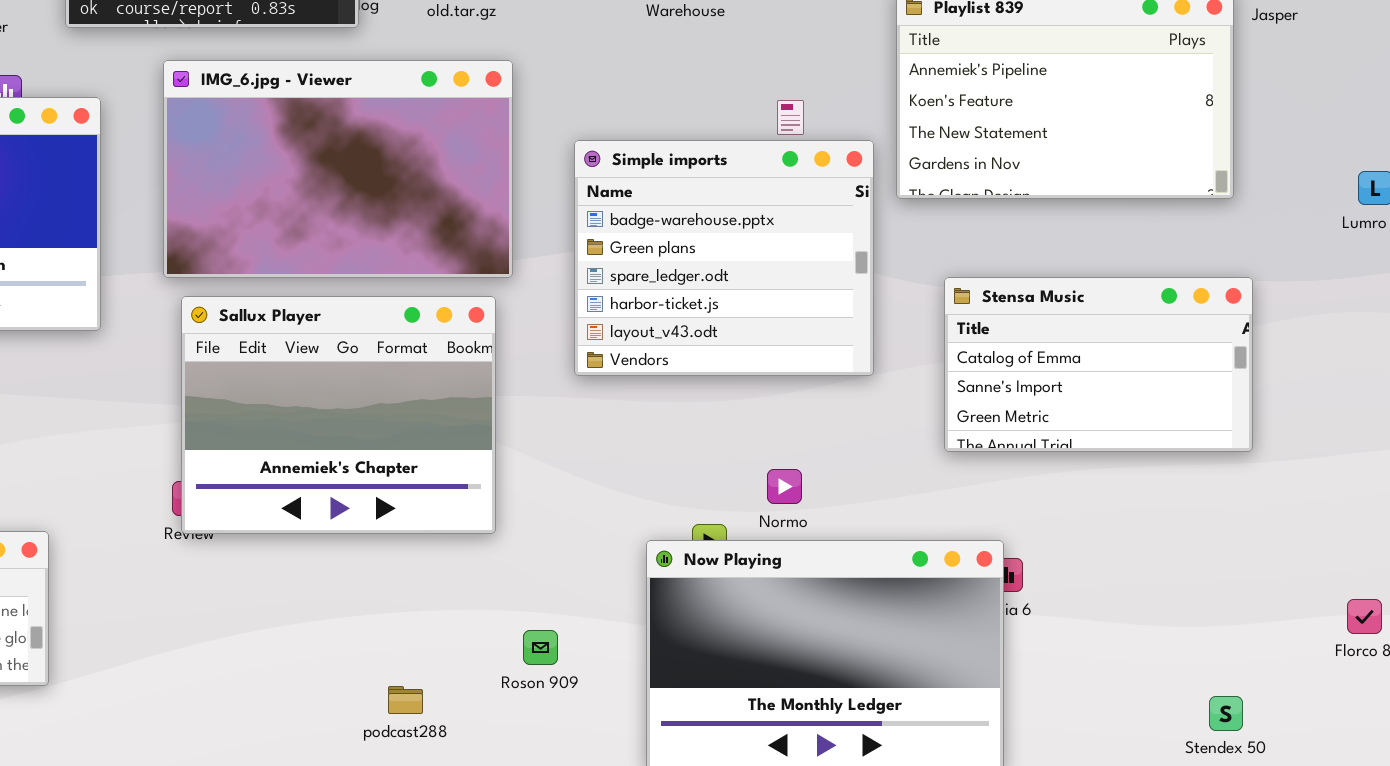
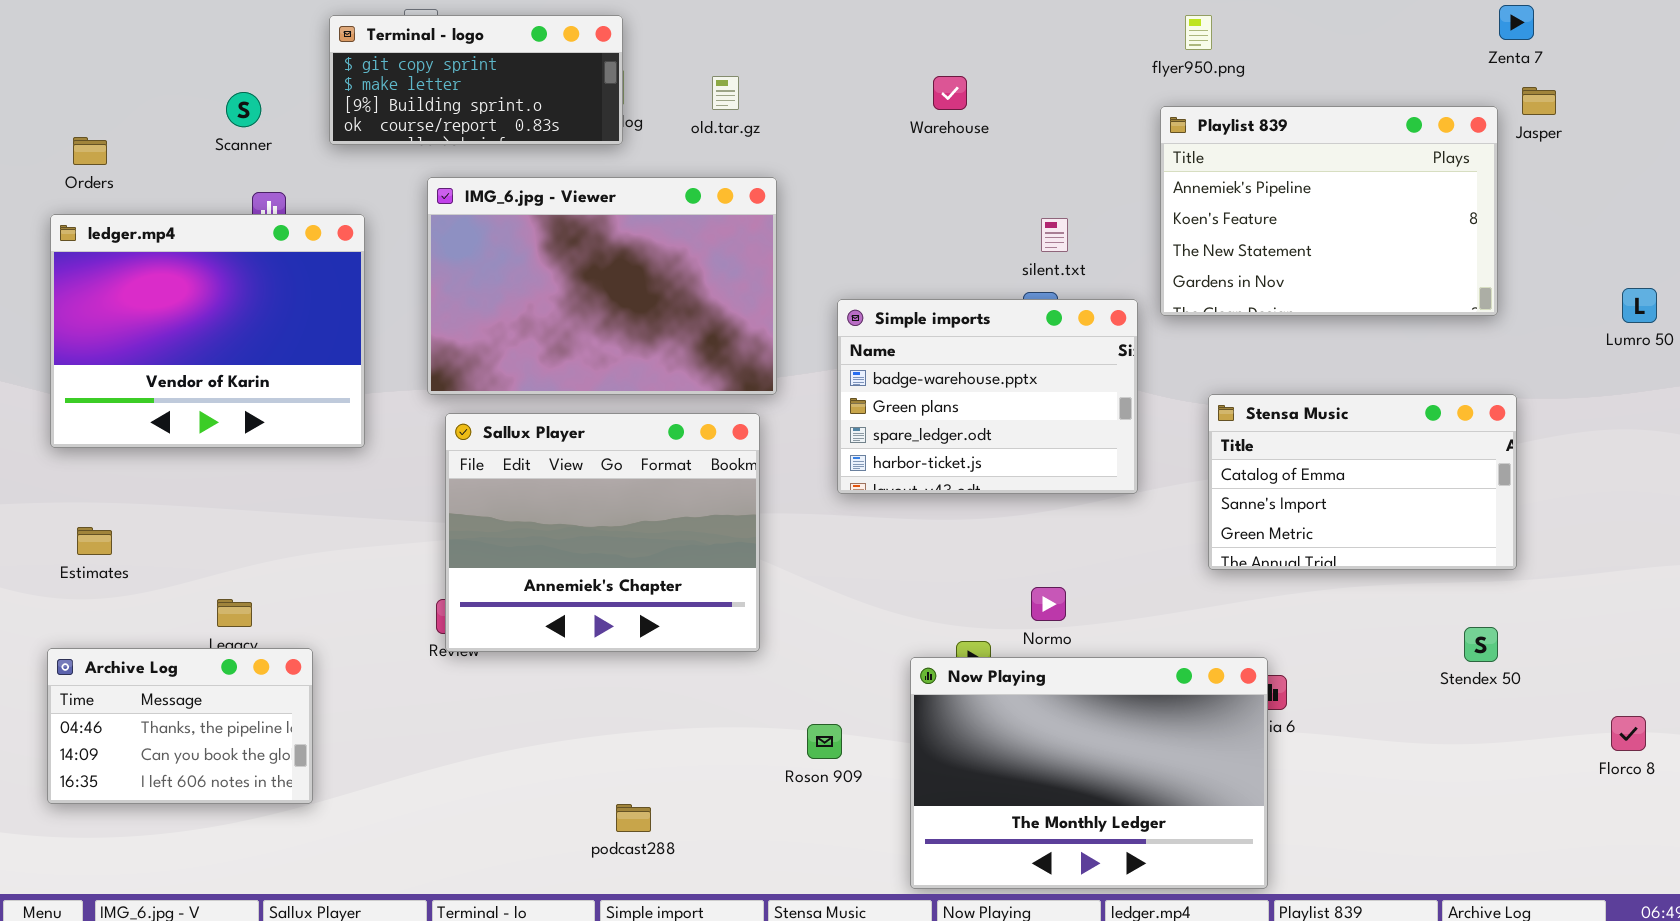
Simple imports: [574,140,874,376] -> [837,299,1138,494], resized
Roson 909: [523,630,558,665] -> [807,724,842,759], moved
podcast288: [388,686,423,714] -> [616,804,651,832], moved
Stendex 50: [1209,696,1243,731] -> [1464,627,1498,662], moved

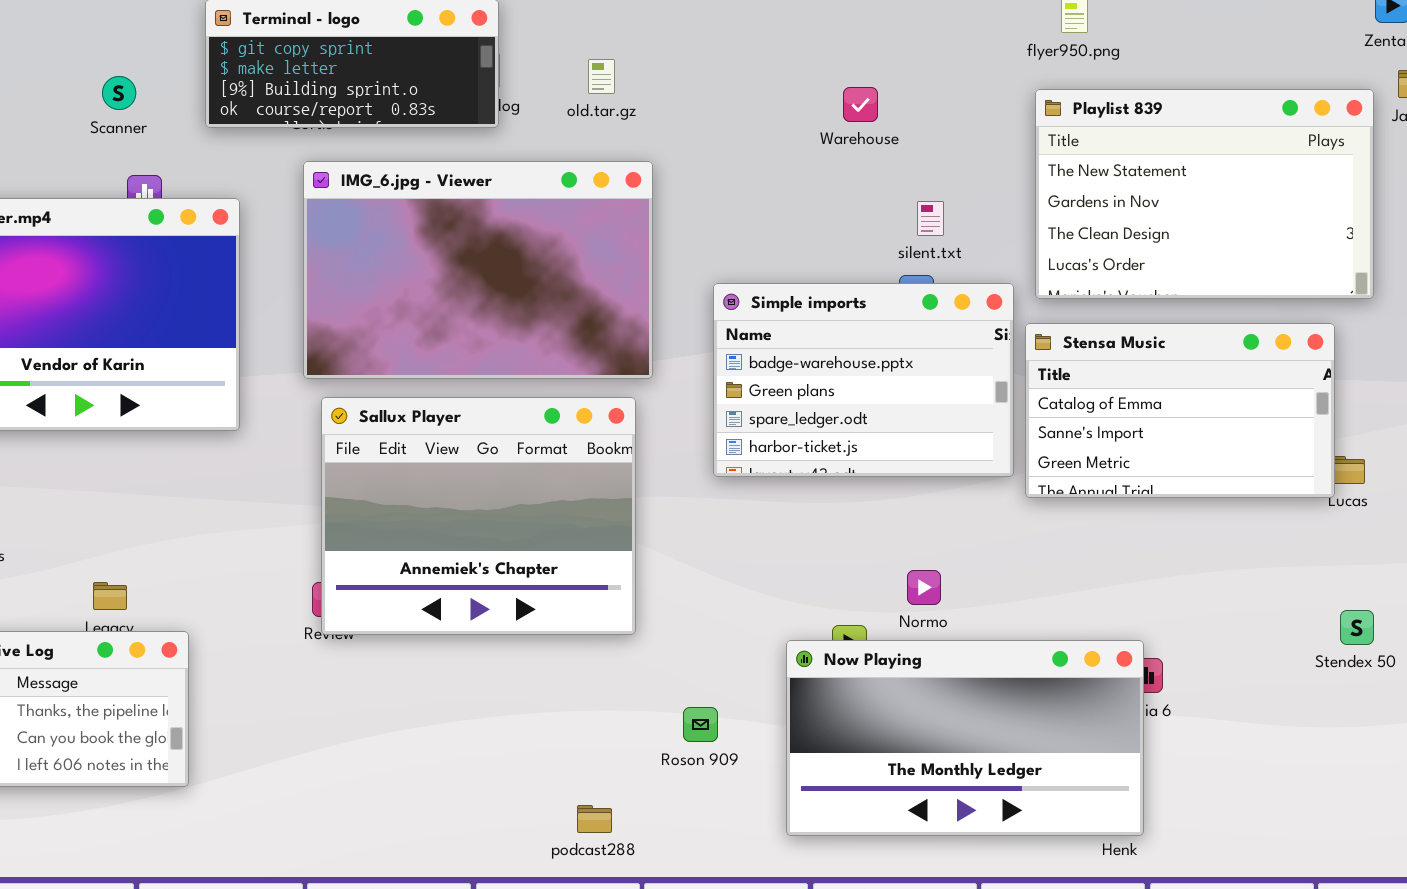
Warehouse: [933,76,967,110] -> [843,87,878,122], moved
Playlist 839: [1160,106,1498,316] -> [1035,89,1374,299], scrolled down 2 rows
Stensa Music: [1208,394,1517,570] -> [1025,323,1335,498], moved
Now Playing: [910,657,1268,889] -> [786,640,1144,836], resized
podcast288: [616,804,651,832] -> [577,805,612,833], moved

